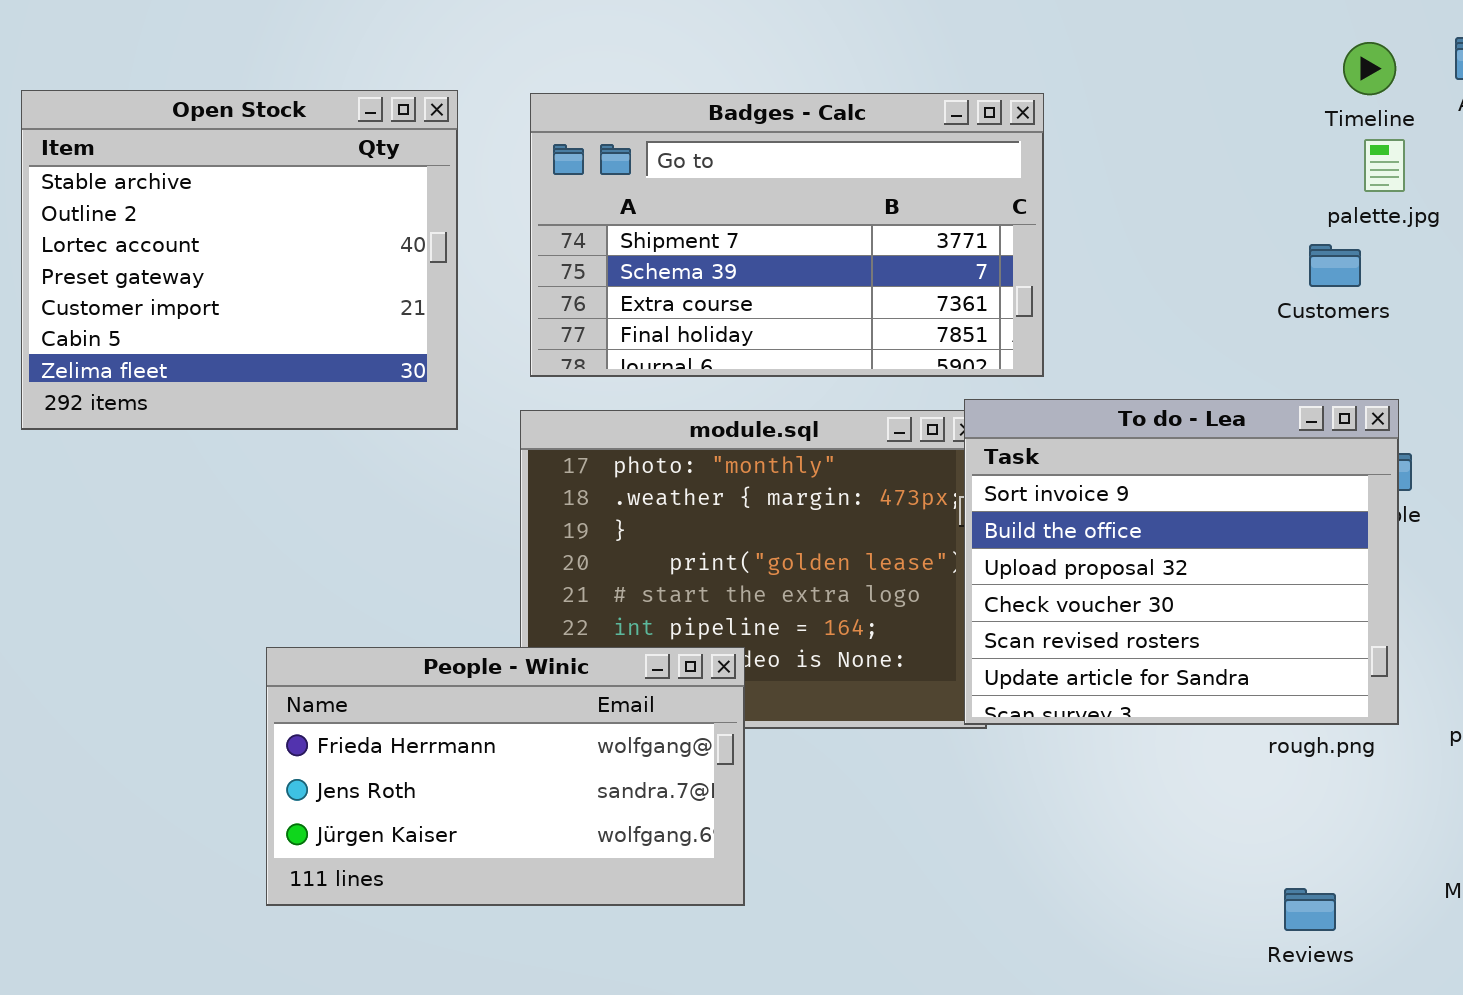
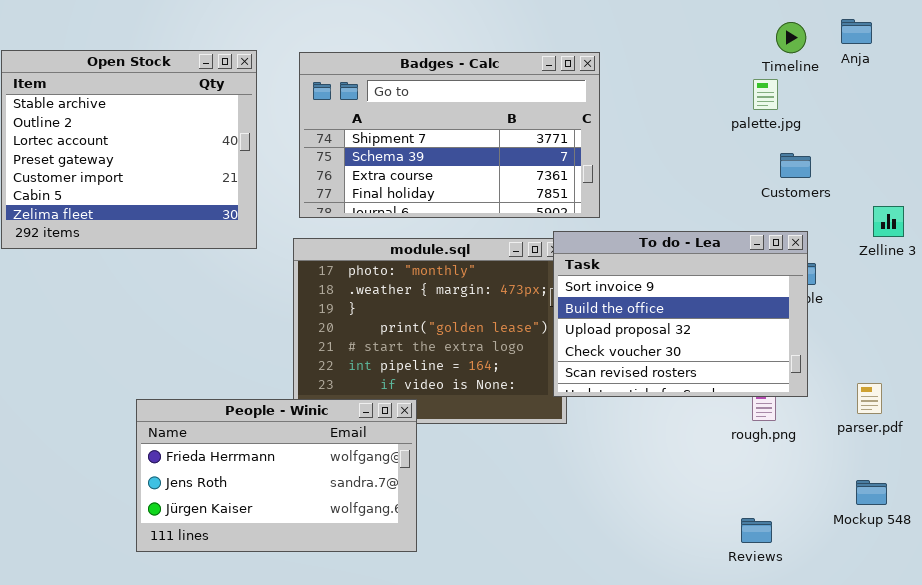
palette.jpg: [1364,139,1405,192] -> [753,79,778,110], moved
Customers: [1309,244,1361,287] -> [780,153,811,178], moved
To do - Lea: [964,399,1399,725] -> [553,231,808,397], resized
People - Winic: [266,647,745,906] -> [136,399,417,552], moved

